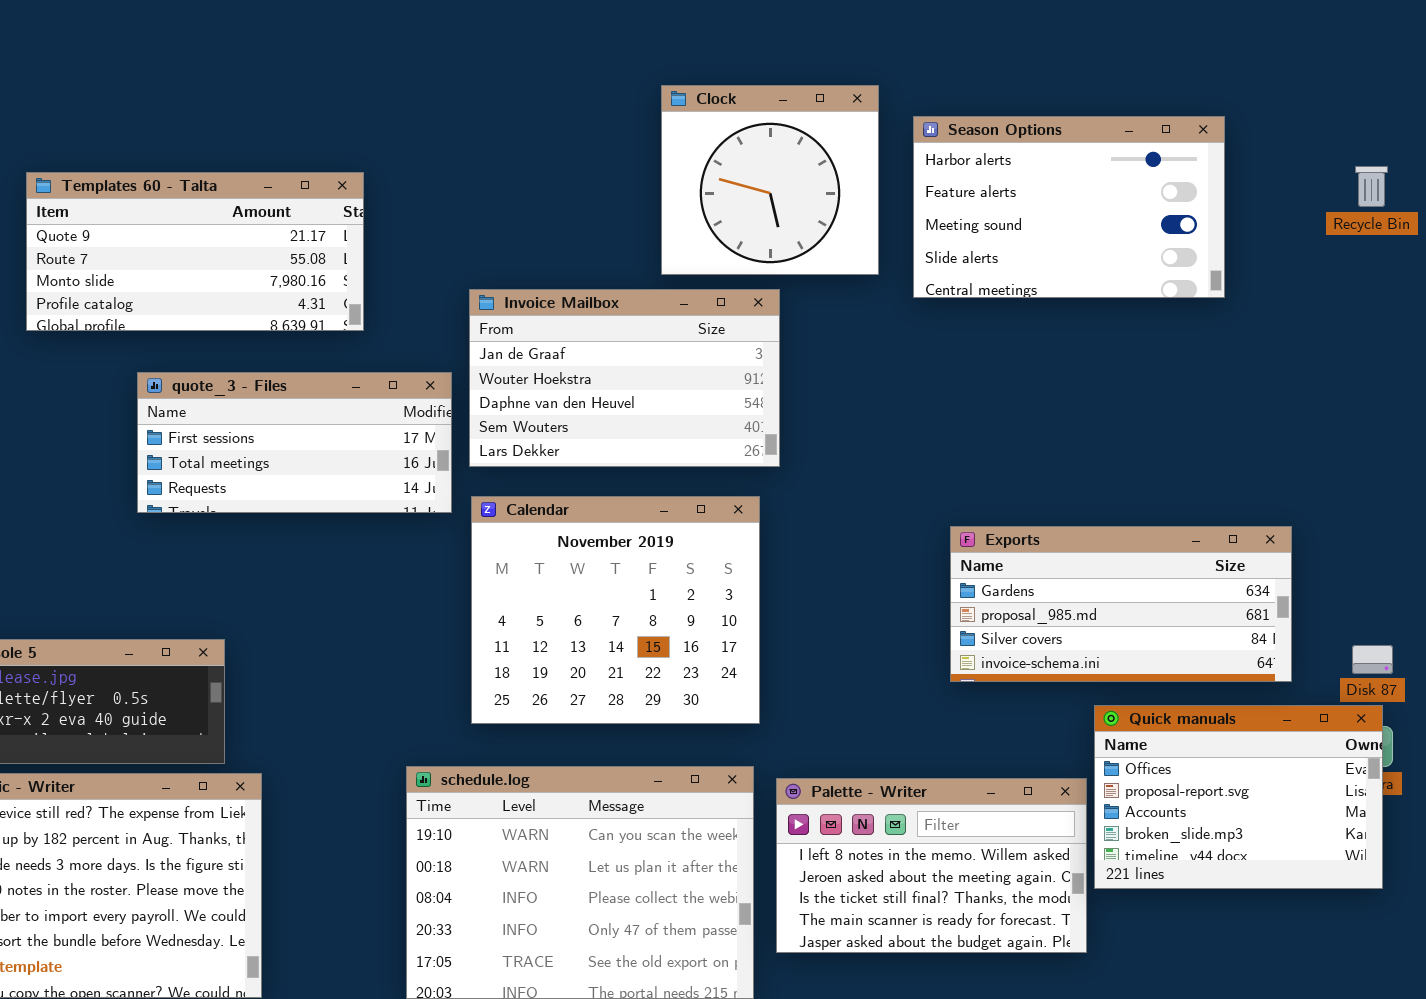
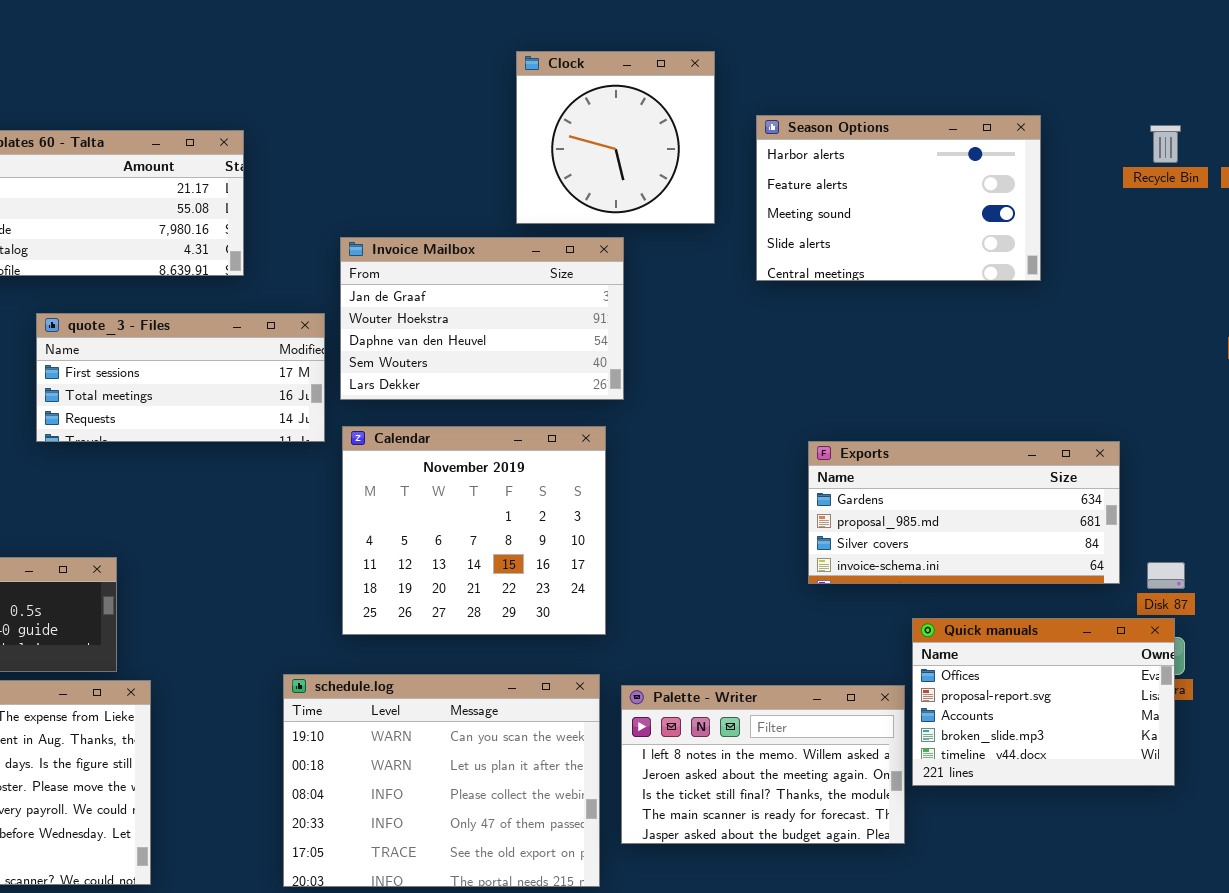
Season Options: [913,116,1225,298] -> [756,115,1041,281], moved
Exports: [950,526,1292,682] -> [808,441,1120,584], moved

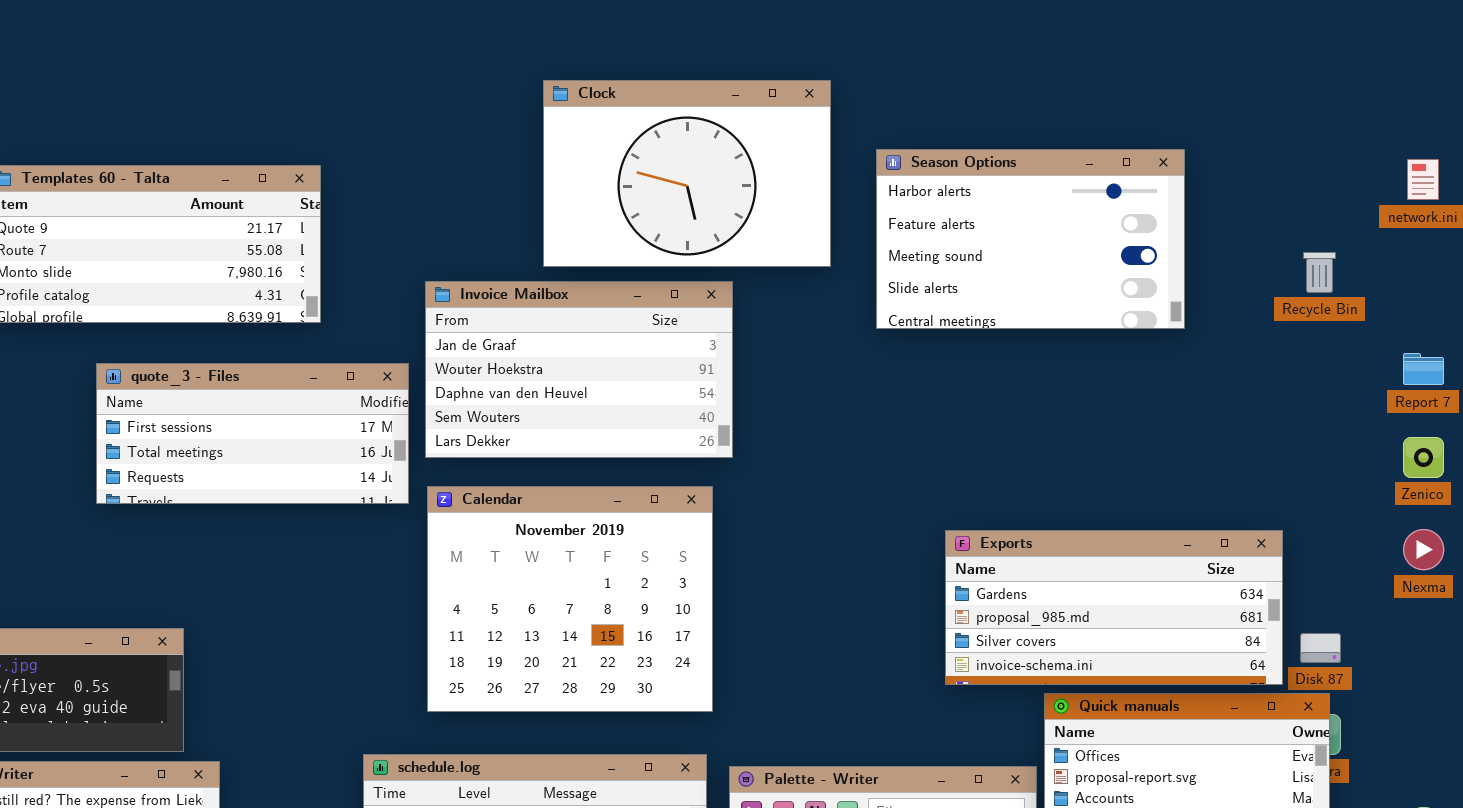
Clock: [516,51,715,224] -> [543,80,831,267], resized
Recycle Bin: [1150,125,1181,163] -> [1303,252,1336,293], moved
Exports: [808,441,1120,584] -> [945,530,1283,685], moved

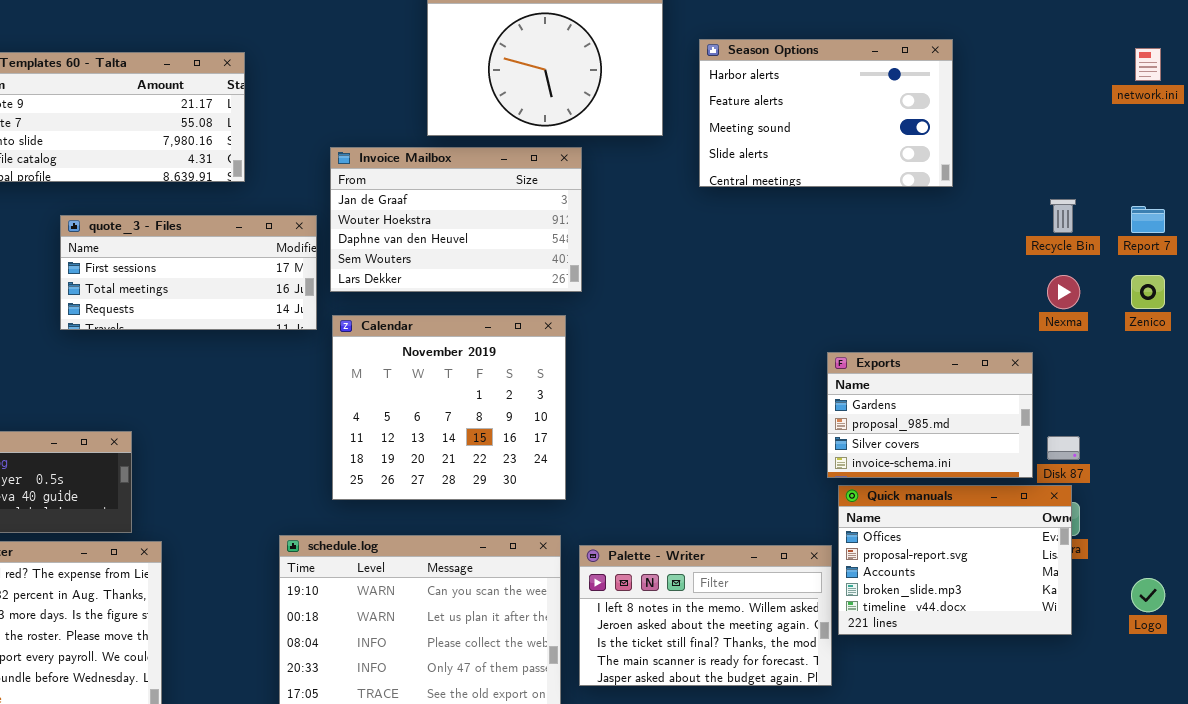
Recycle Bin: [1303,252,1336,293] -> [1050,199,1076,233], moved
Nexma: [1403,529,1444,570] -> [1047,275,1080,309], moved
Exports: [945,530,1283,685] -> [827,352,1033,478], resized

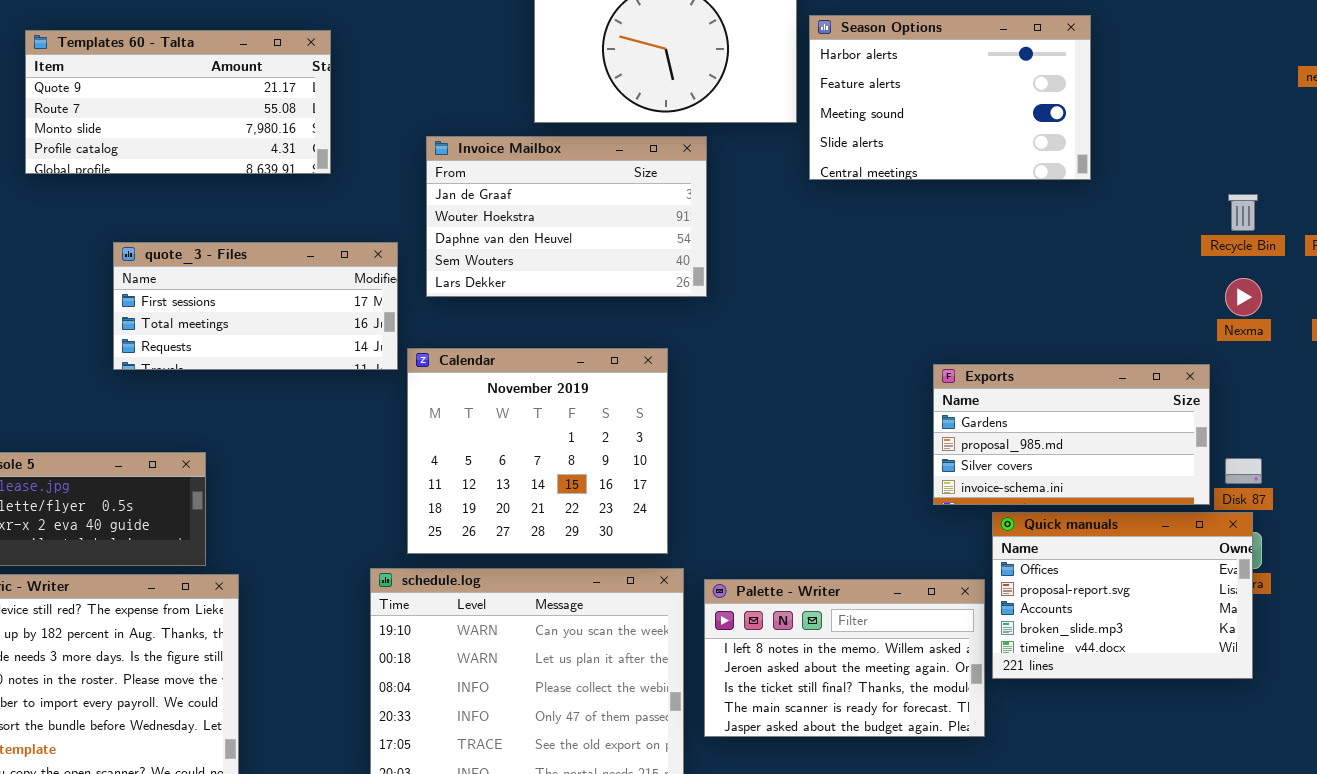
Season Options: [699,39,953,187] -> [809,15,1091,180], moved
quote_3 - Files: [60,215,317,330] -> [113,242,398,370], moved
Calendar: [332,315,566,500] -> [407,348,668,554], moved
Exports: [827,352,1033,478] -> [933,364,1210,505], resized

